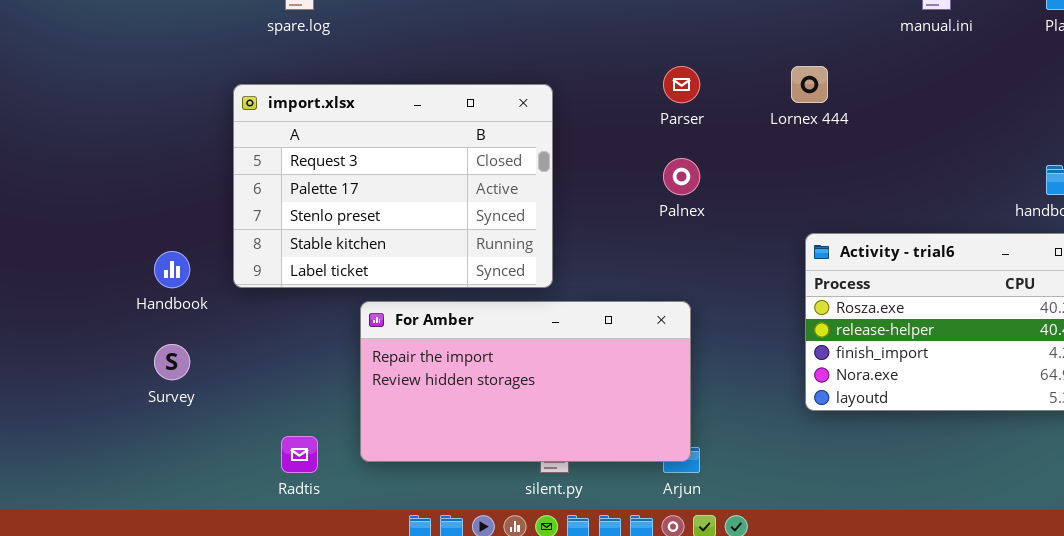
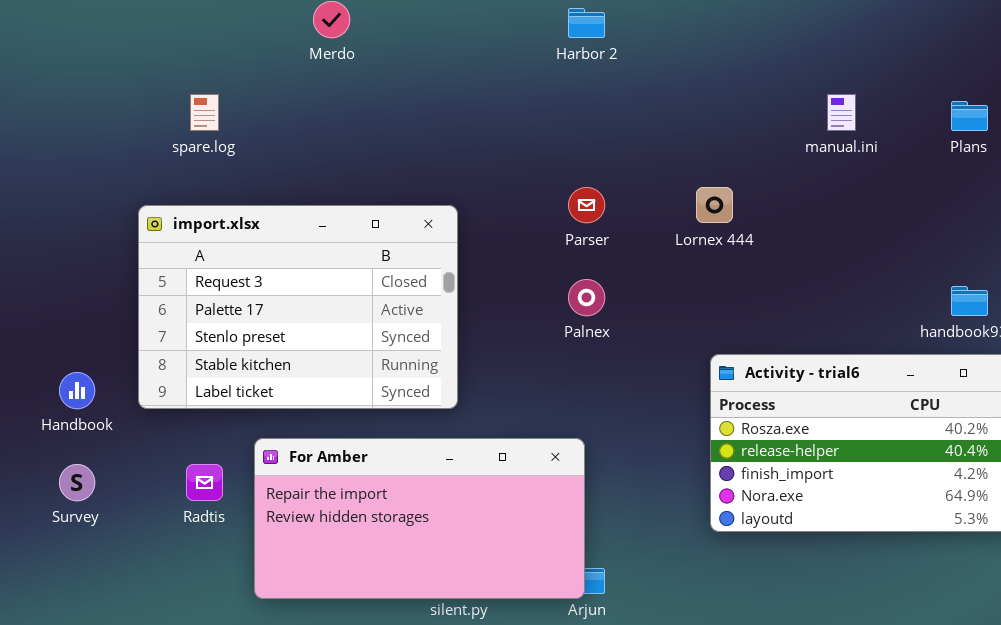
For Amber: [360,301,691,462] -> [254,438,585,599], moved
Radtis: [281,436,318,473] -> [186,464,223,501], moved

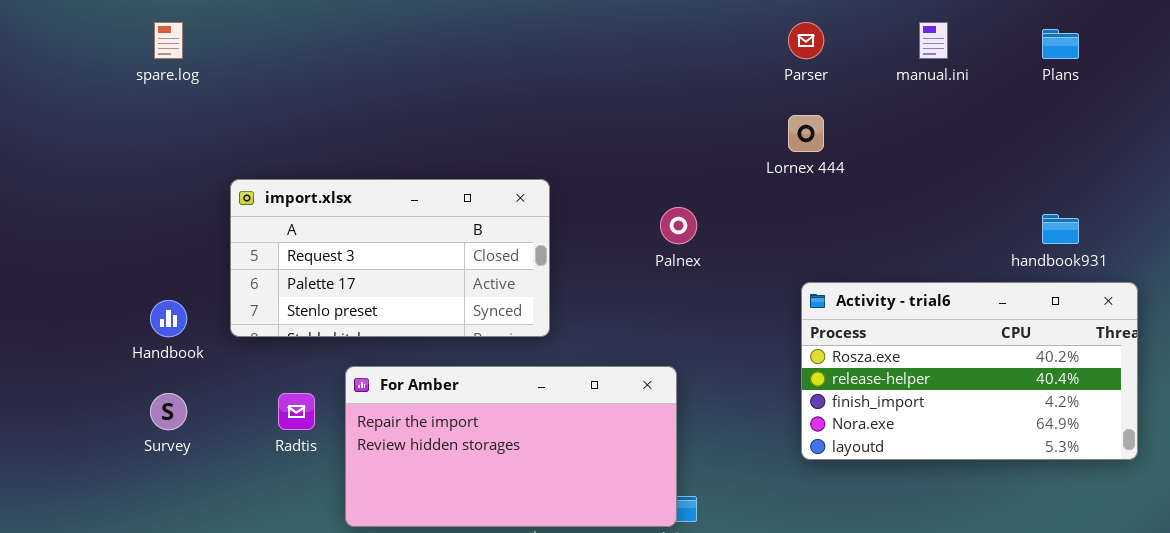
spare.log: [190,94,219,131] -> [154,22,183,59], moved
Parser: [568,187,605,223] -> [788,22,824,59], moved
import.xlsx: [138,205,458,409] -> [230,179,550,337], resized

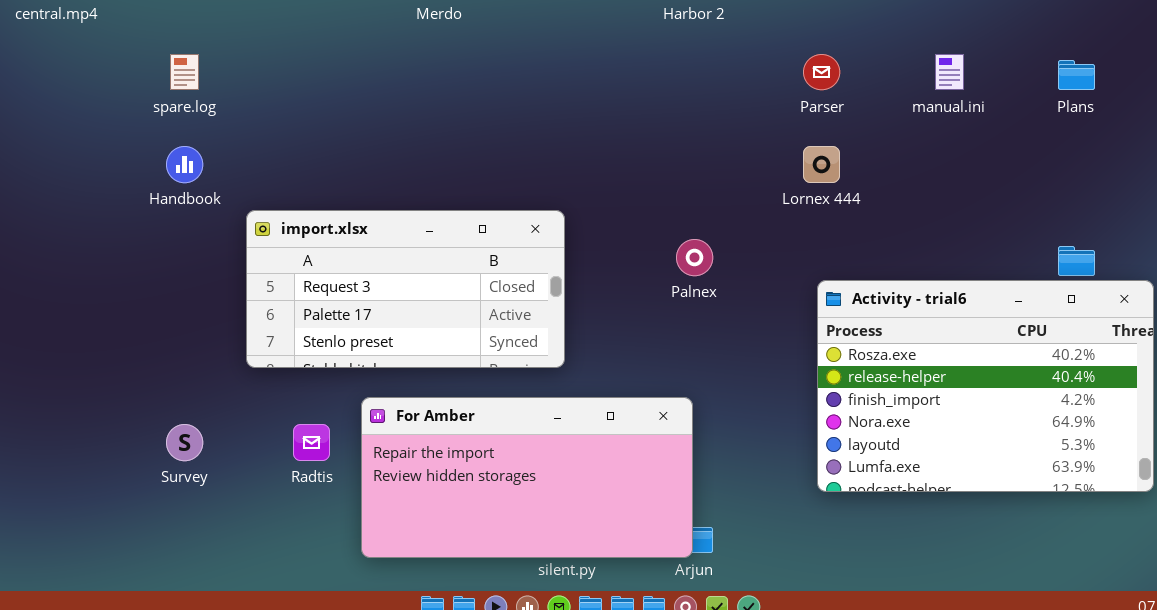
Activity - trial6: [801,282,1138,460] -> [817,280,1154,492], resized
Handbook: [150,300,187,337] -> [166,146,203,183], moved

